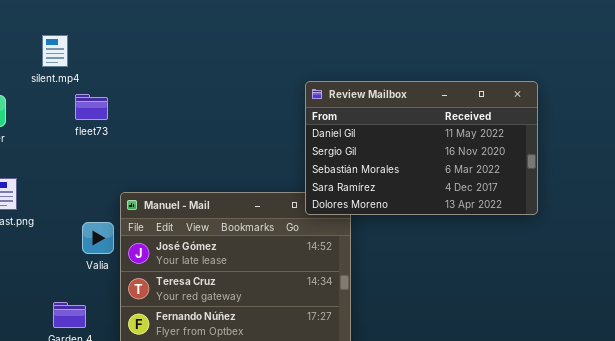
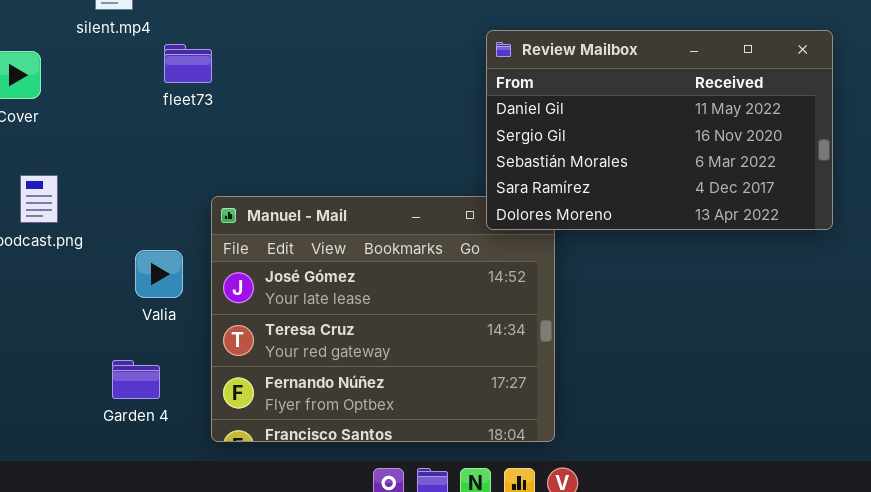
fleet73: [75,94,108,120] -> [164,44,212,83], moved
Valia: [82,222,114,254] -> [135,250,183,298], moved

